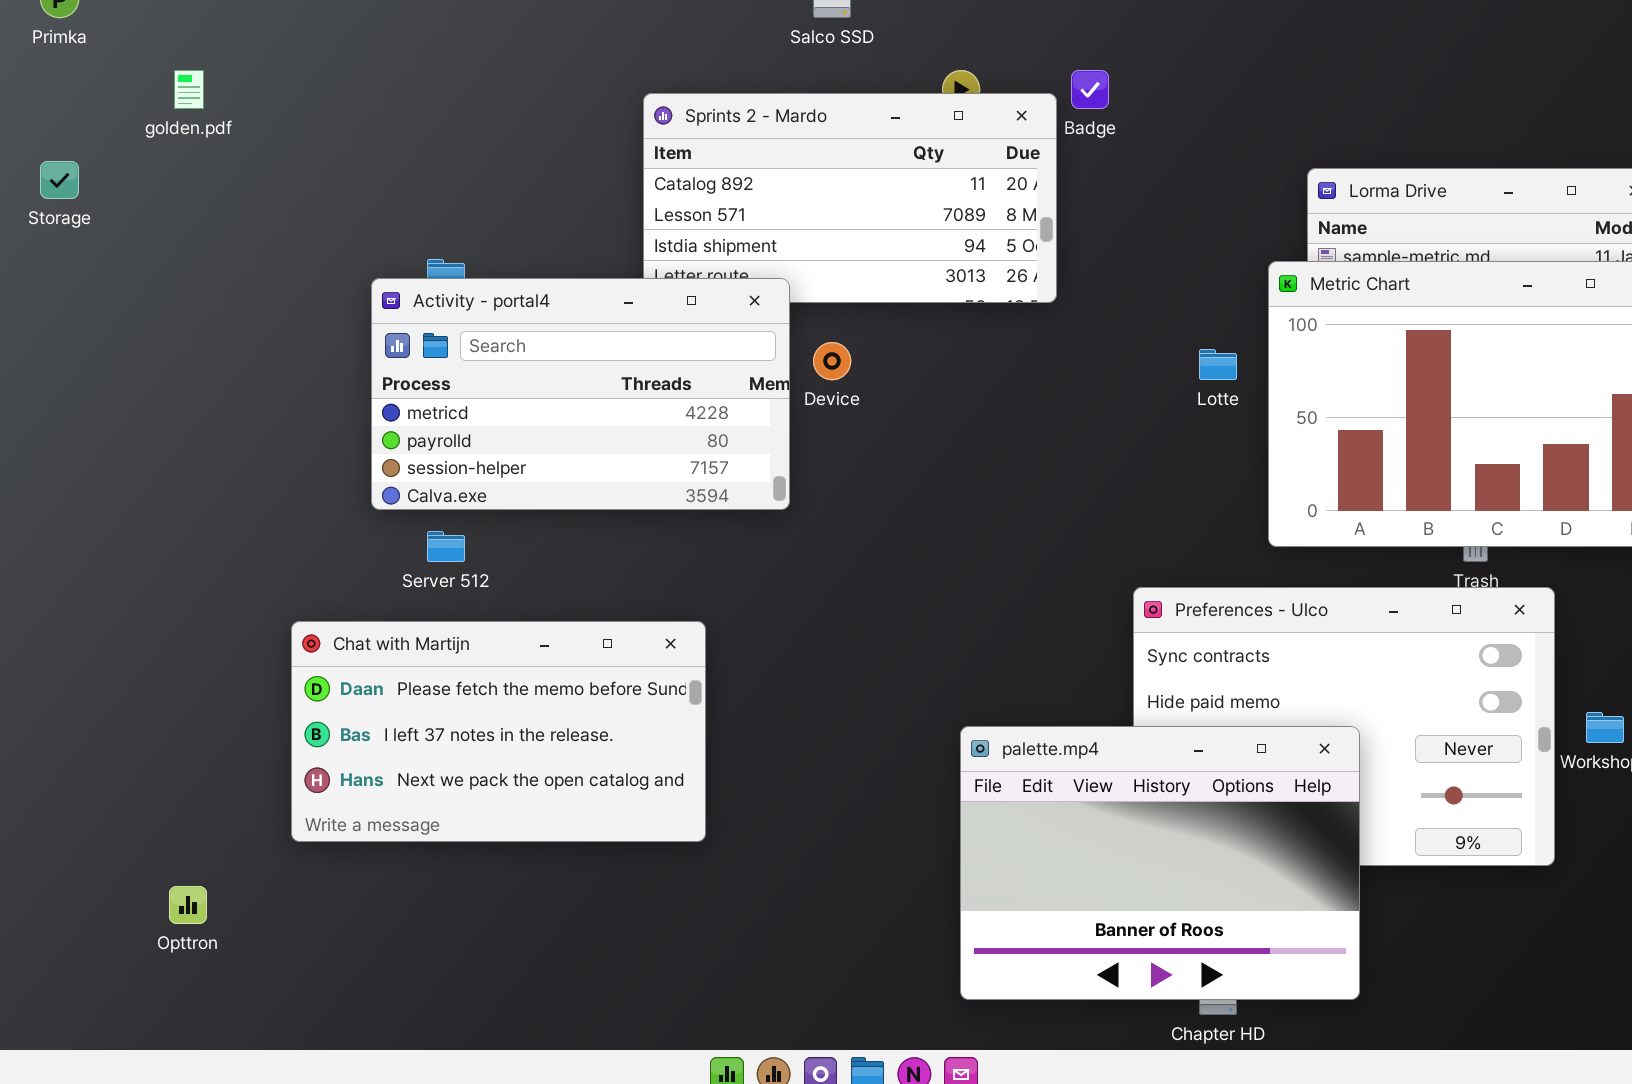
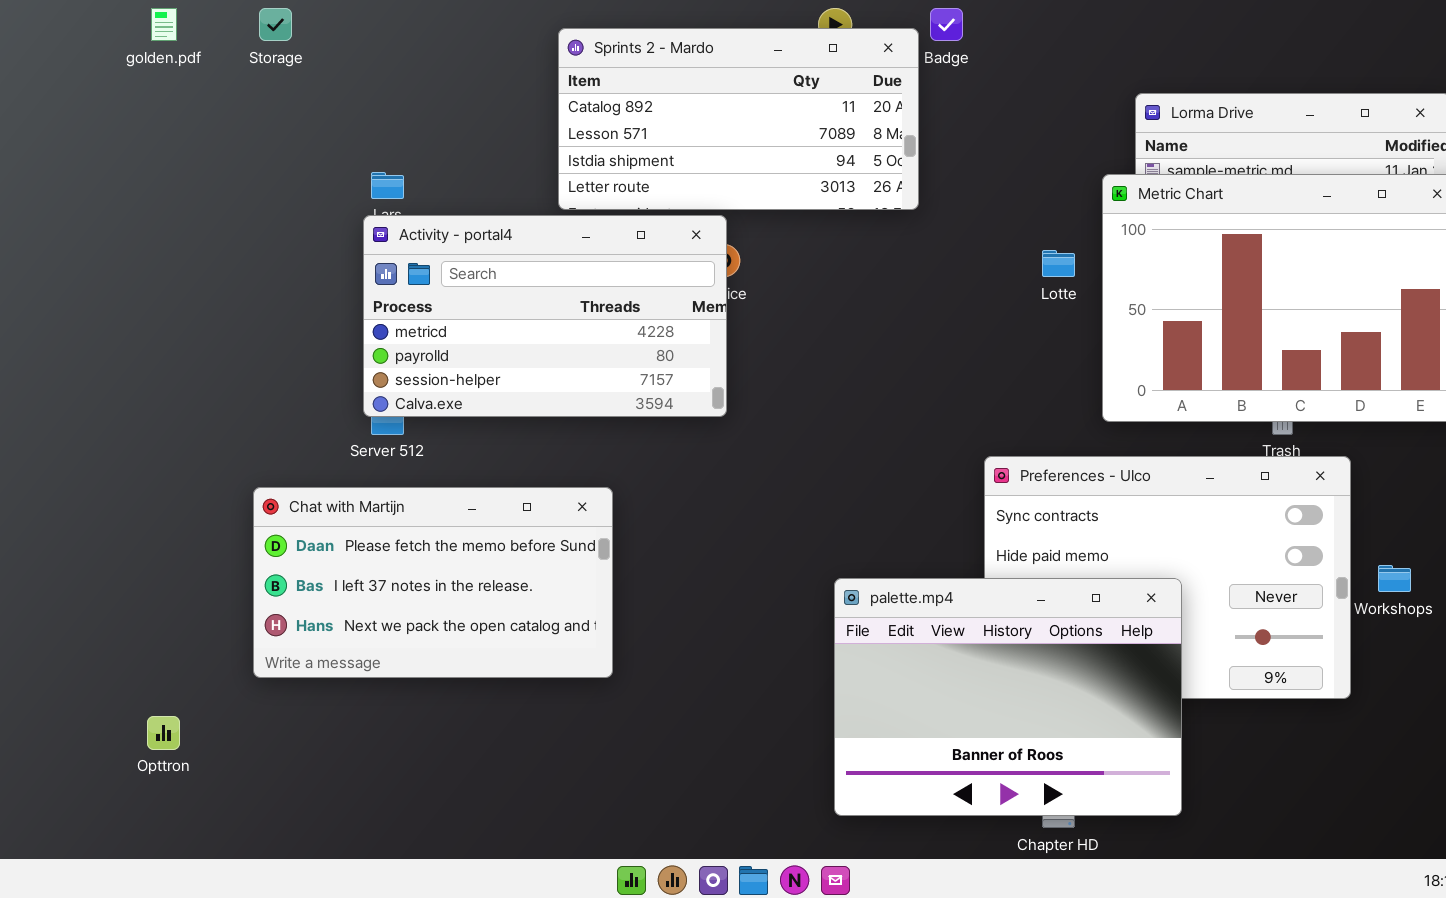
Storage: [40,161,79,199] -> [259,8,292,41], moved
Activity - portal4: [371,278,790,510] -> [363,215,727,417], moved

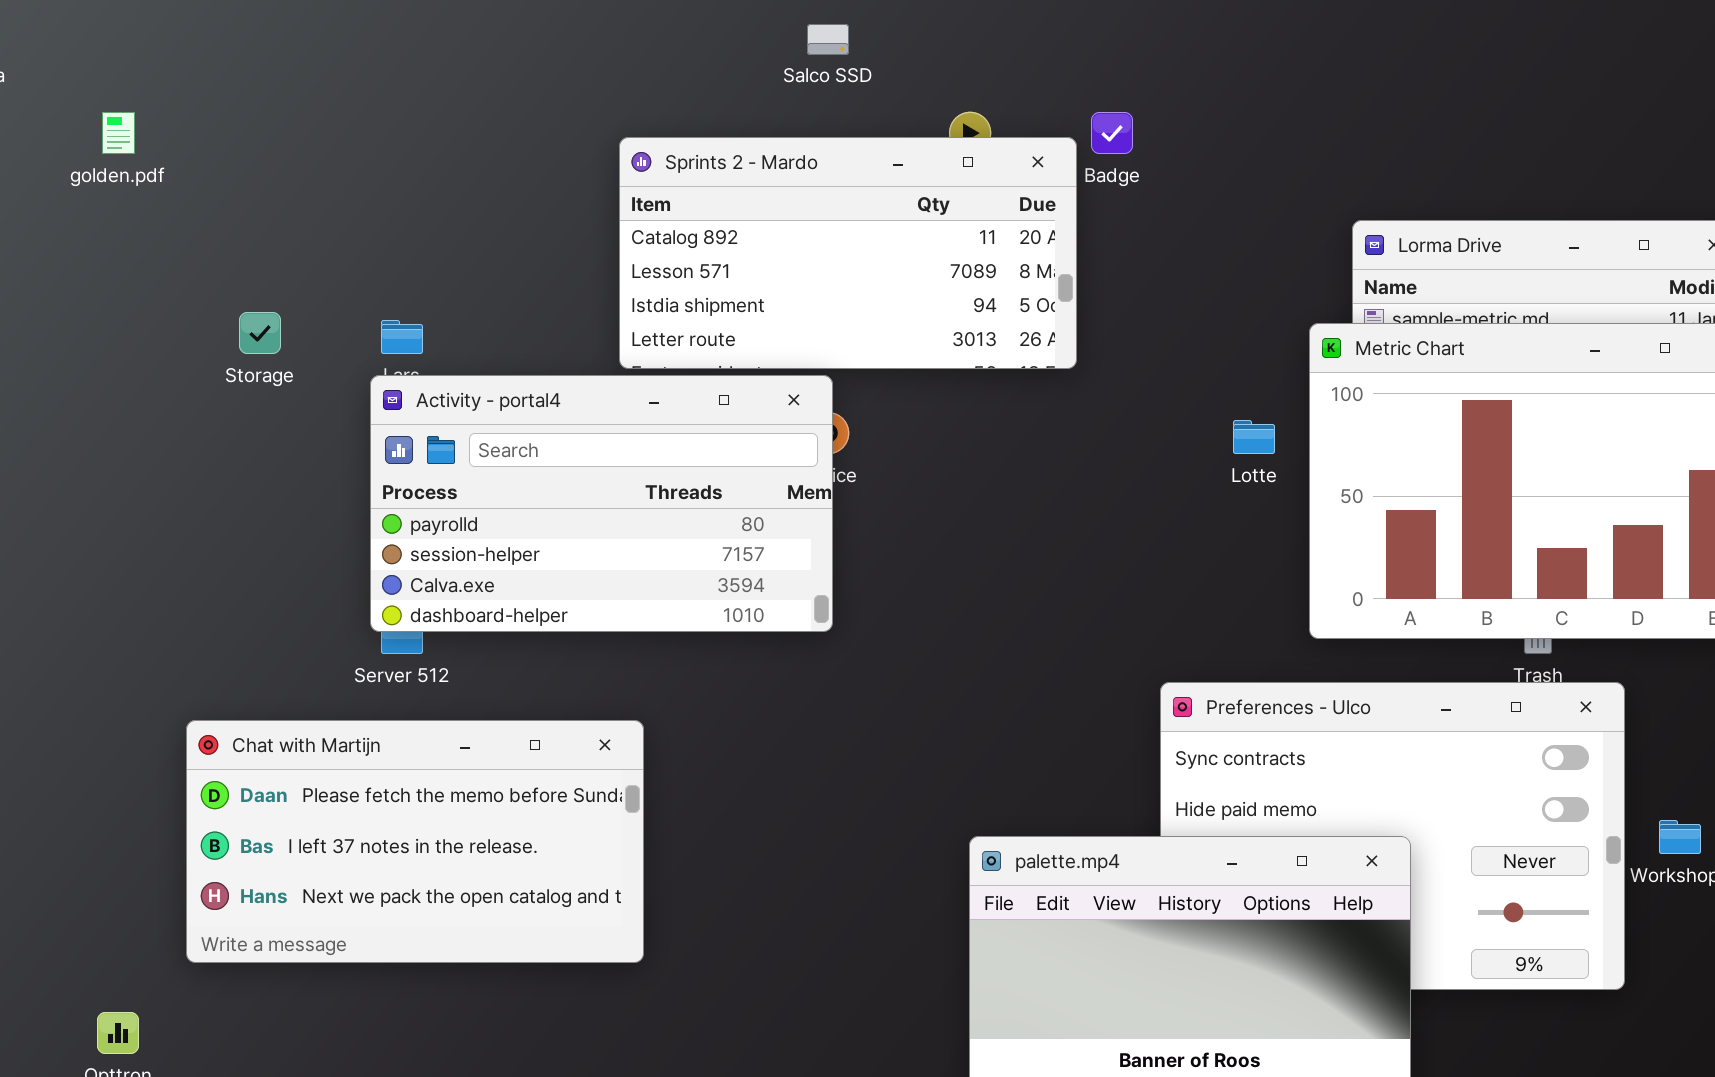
Storage: [259,8,292,41] -> [239,312,281,354], moved
Activity - portal4: [363,215,727,417] -> [370,375,833,632], scrolled down 1 row
Chat with Martijn: [253,487,613,678] -> [186,720,644,963], moved

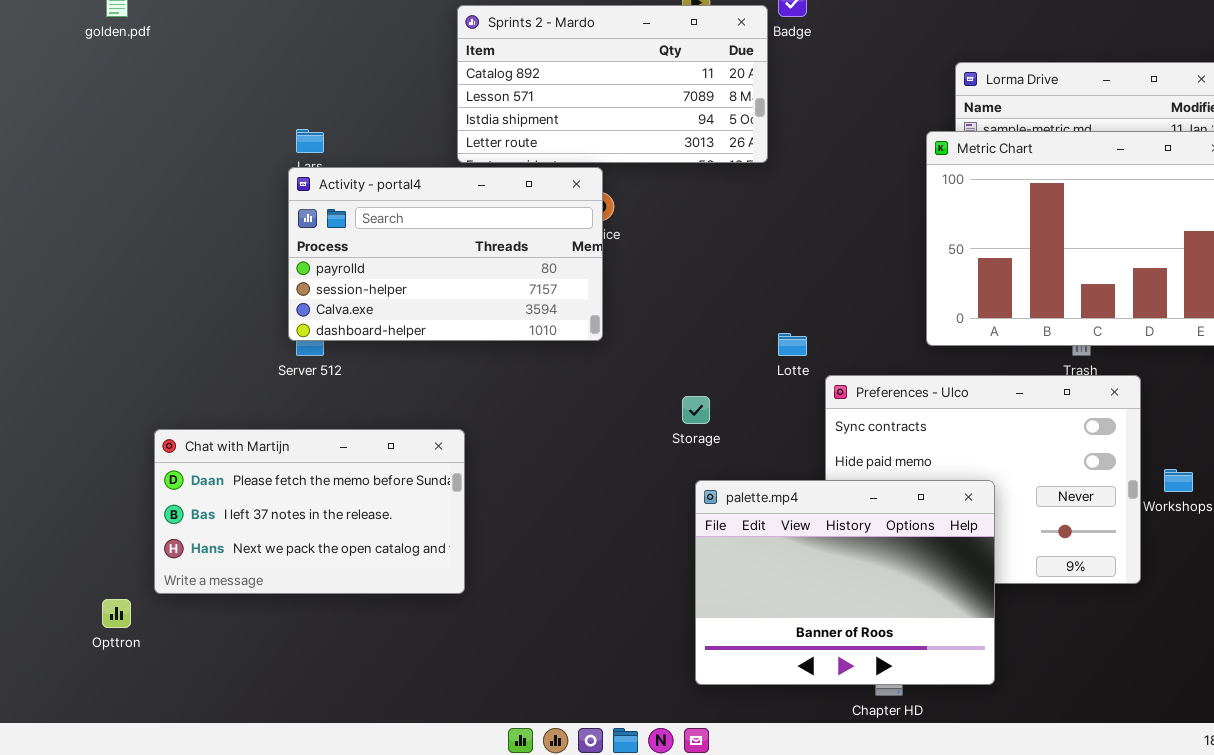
Storage: [239,312,281,354] -> [682,396,710,424], moved
Lotte: [1233,420,1275,454] -> [778,333,807,356], moved
Chat with Martijn: [186,720,644,963] -> [154,429,465,594], moved

